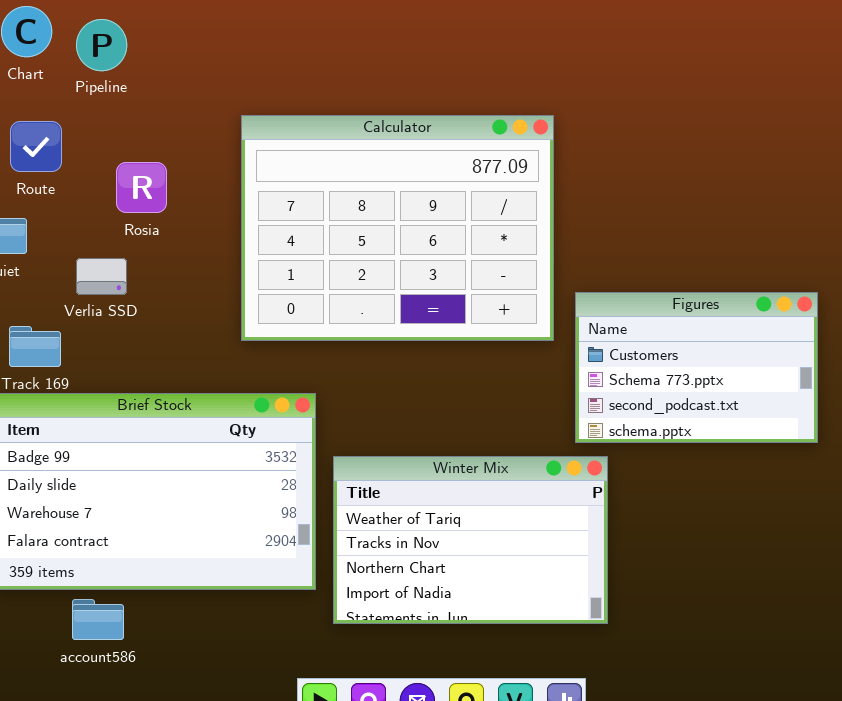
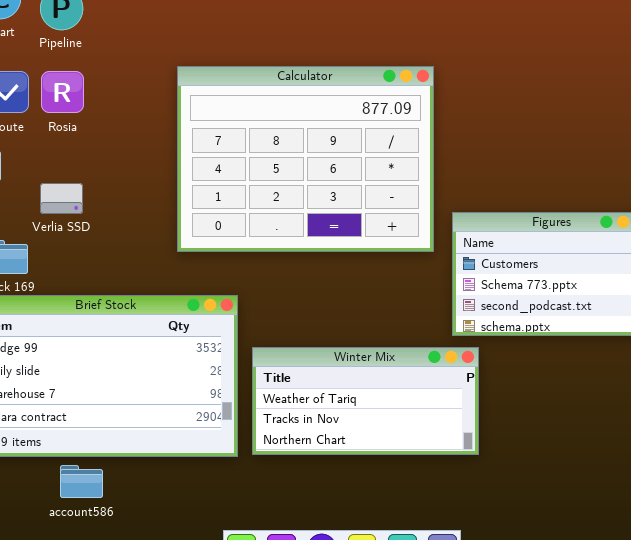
Rosia: [116,162,167,213] -> [41,71,84,113], moved
Winter Mix: [333,456,608,624] -> [252,347,479,455], resized
account586: [72,599,124,640] -> [60,465,103,498], moved

